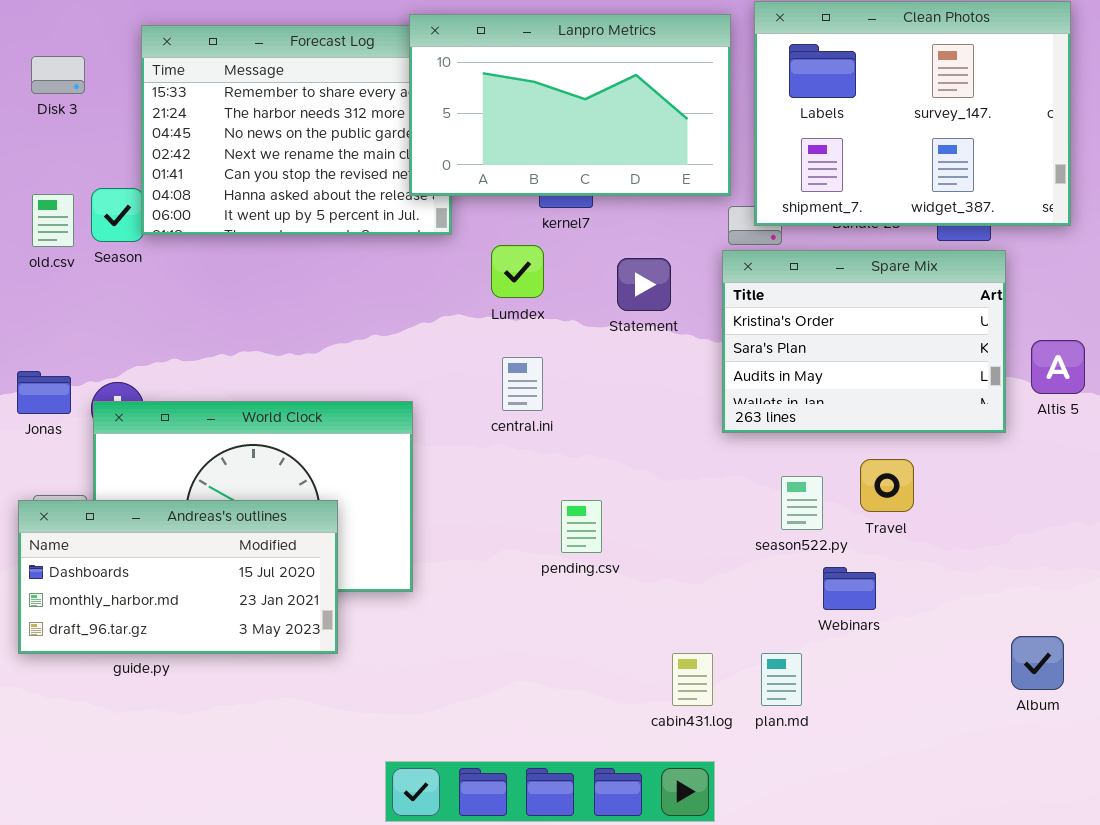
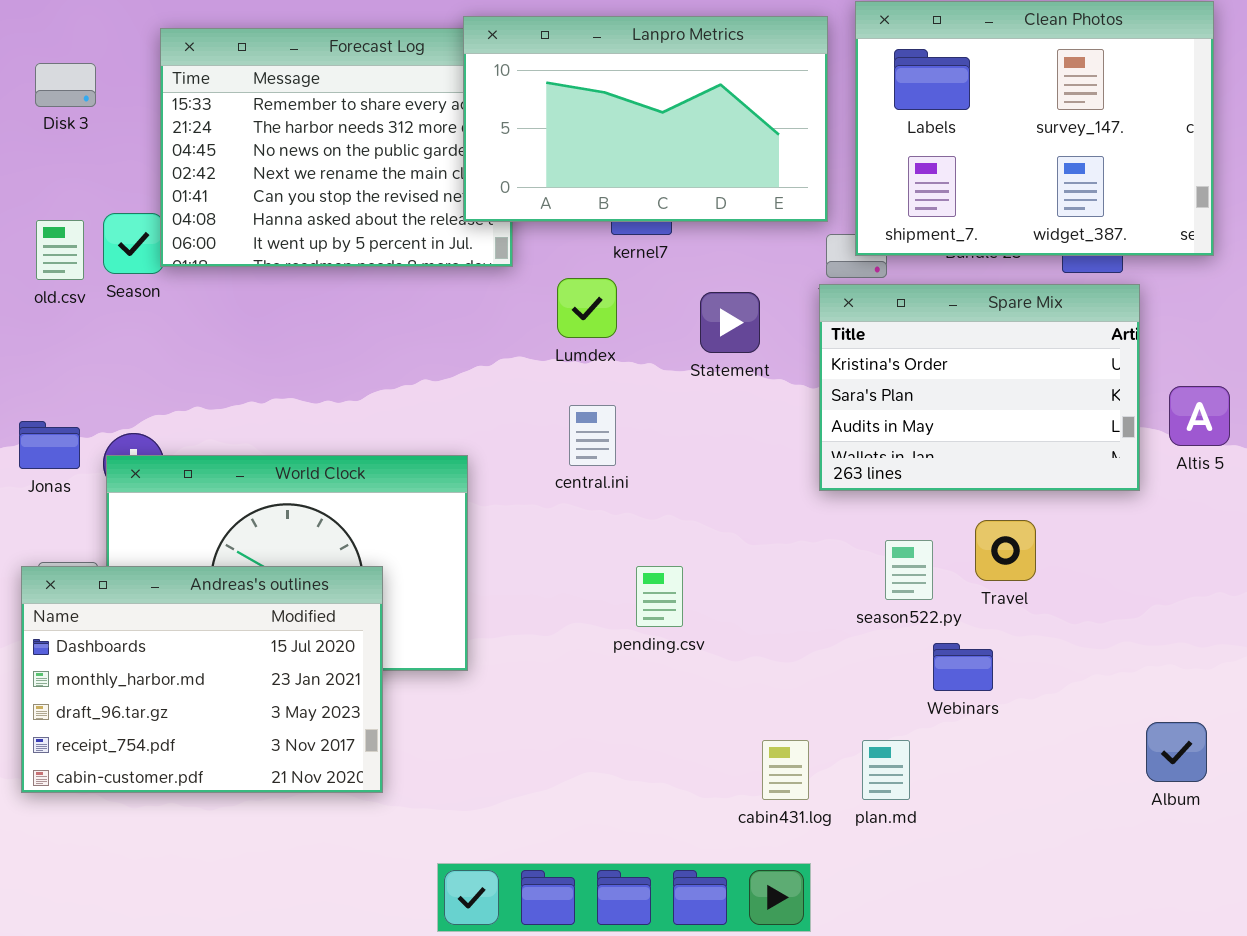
Andreas's outlines: [18,500,338,654] -> [21,566,383,793], resized

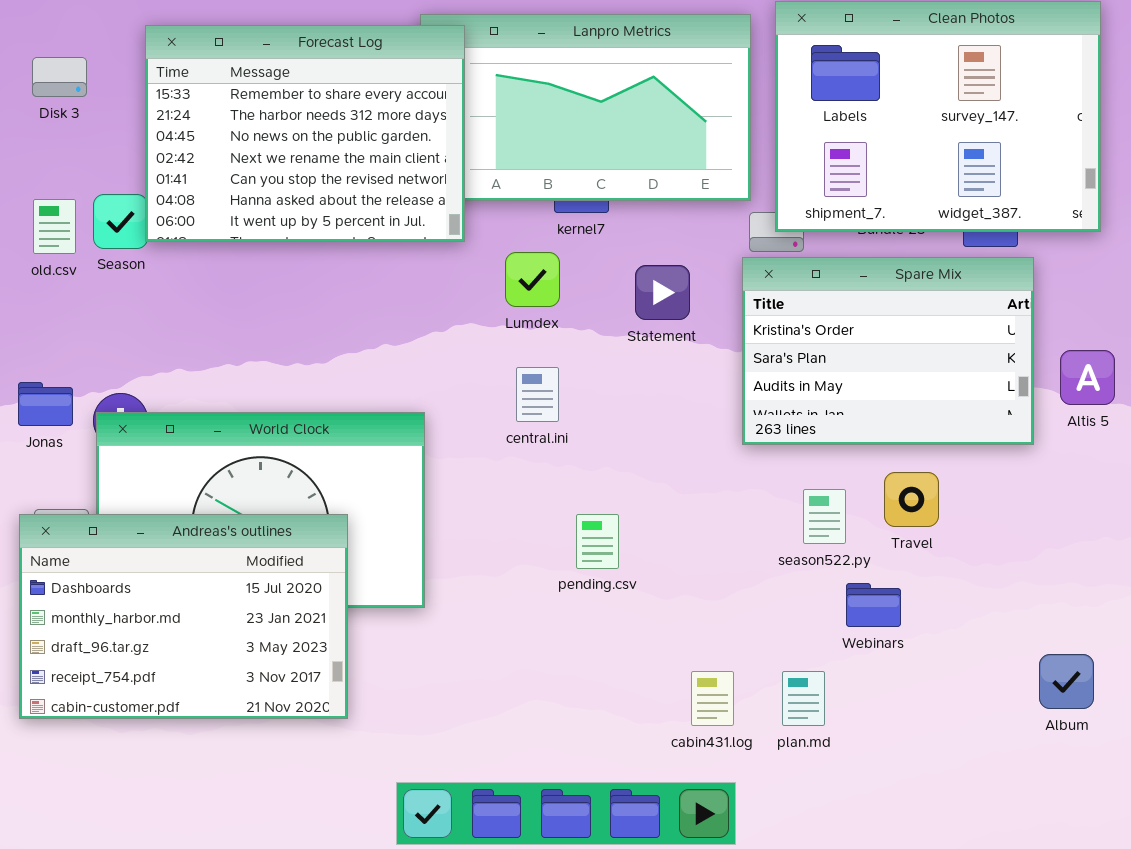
Forecast Log: [160,28,513,267] -> [145,25,465,242], raised

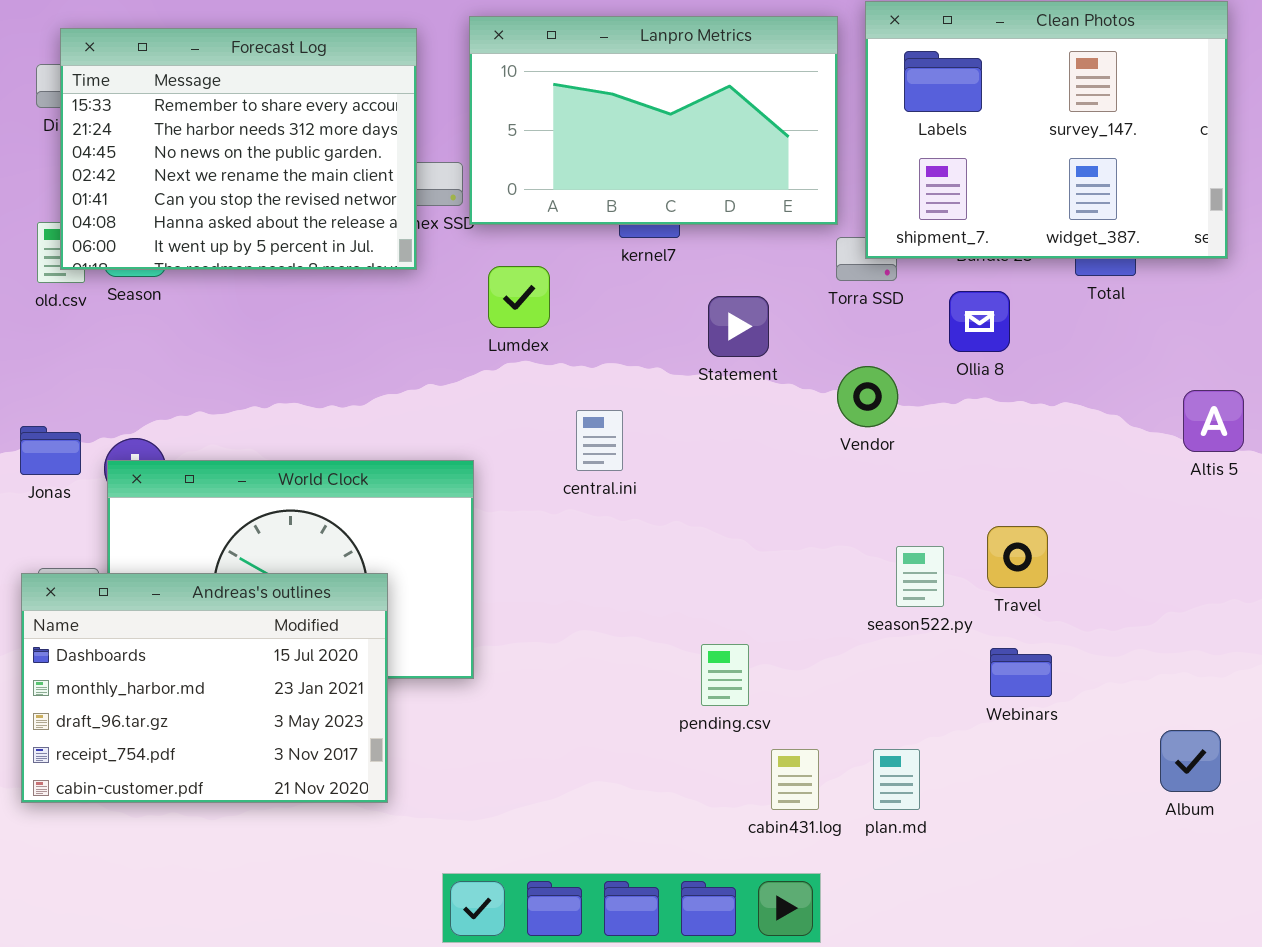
Forecast Log: [145,25,465,242] -> [60,28,417,270], moved
Lumdex: [505,252,560,307] -> [488,266,550,328], moved
Spare Mix: [742,257,1034,445] -> none, closed
pending.csv: [576,514,619,569] -> [701,644,749,706], moved
Webinars: [846,583,901,627] -> [990,648,1052,697], moved

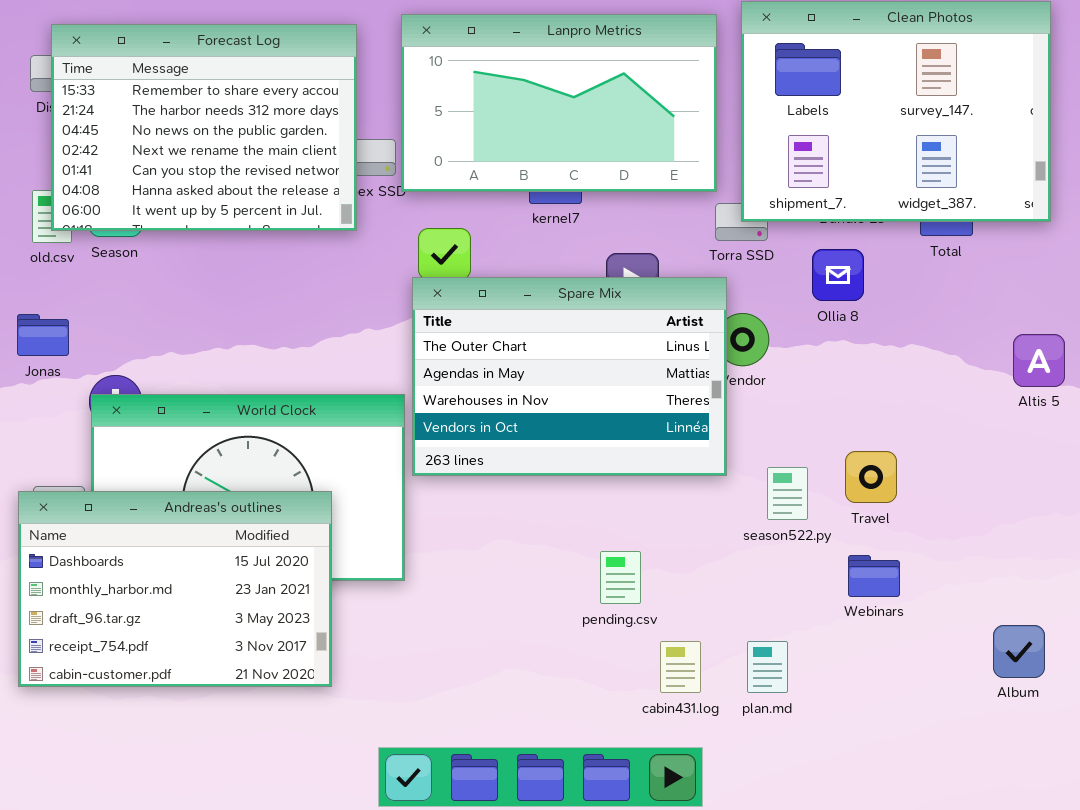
Spare Mix: none -> [412,277,727,476], opened
Jonas: [20,426,81,475] -> [17,314,69,356], moved

